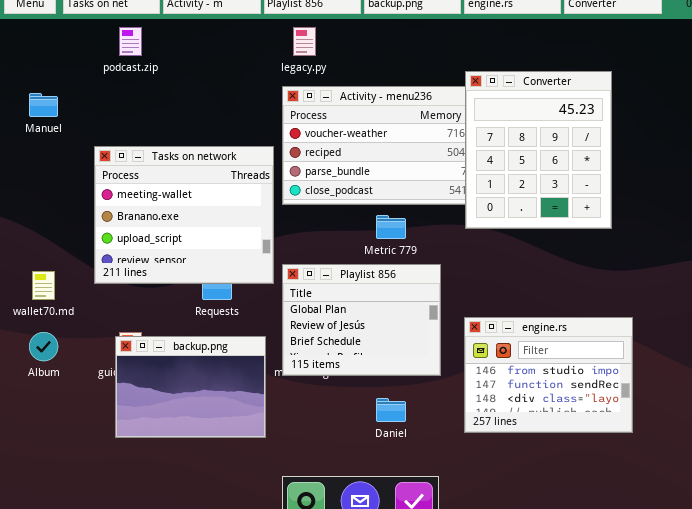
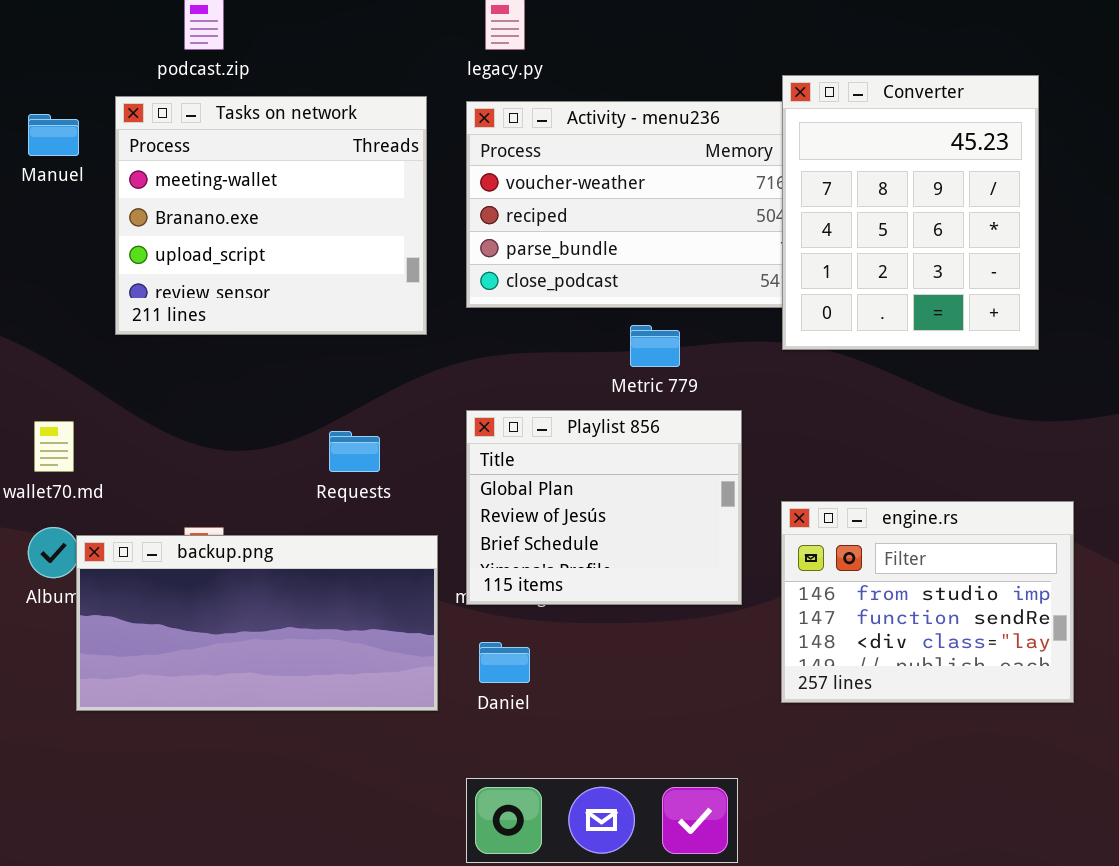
Tasks on network: [94,146,274,284] -> [115,96,427,335], moved
backup.png: [115,336,266,438] -> [76,535,438,711], resized
Daniel: [376,398,406,422] -> [479,642,530,683], moved

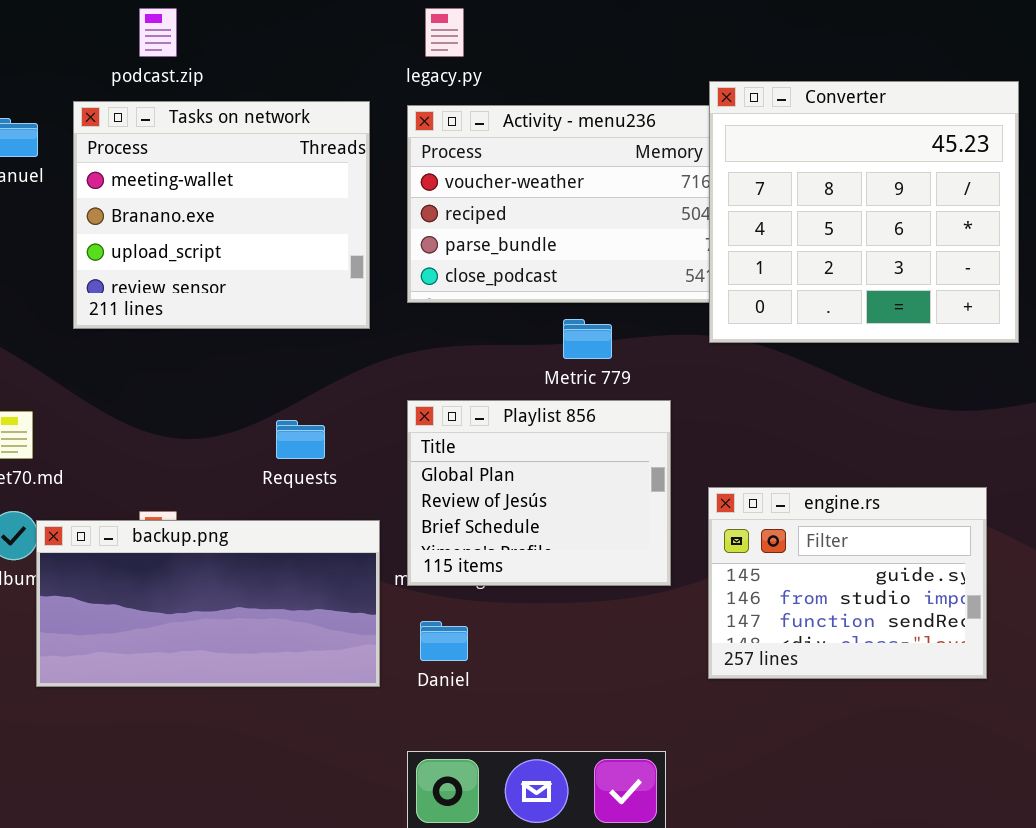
Converter: [782,75,1039,350] -> [709,81,1019,343], resized
engine.rs: [781,501,1074,703] -> [708,487,987,679], scrolled up 1 row

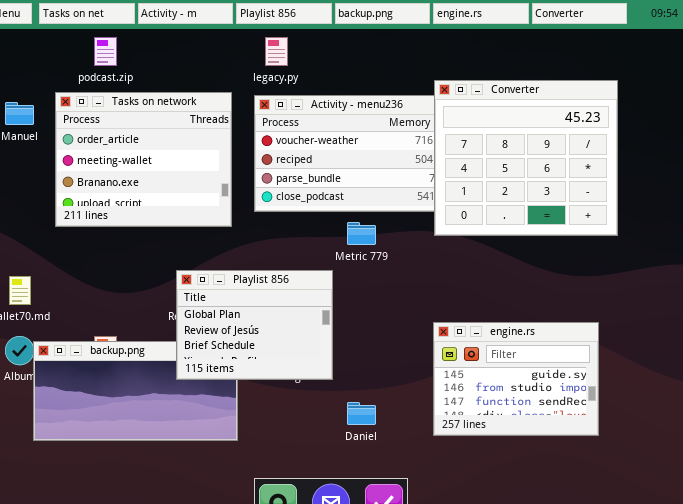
Tasks on network: [73,101,370,329] -> [55,92,232,227], scrolled up 1 row
Playlist 856: [407,400,671,586] -> [176,270,333,380], moved
Daniel: [420,621,468,661] -> [347,402,376,425], moved

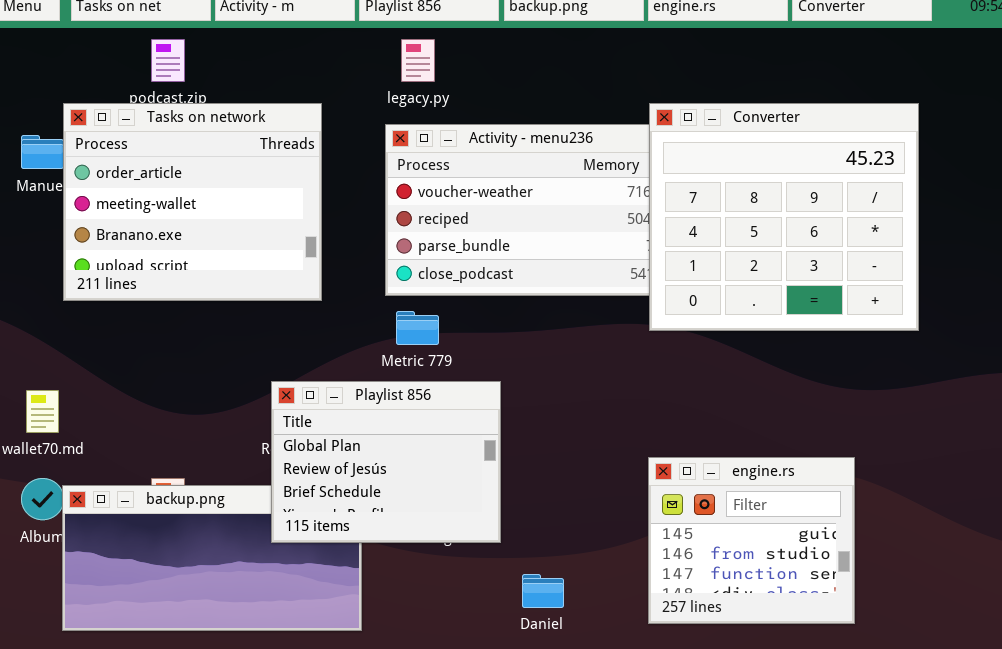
Tasks on network: [55,92,232,227] -> [63,103,322,301], moved
Metric 779: [347,222,376,245] -> [396,311,439,345], moved
engine.rs: [433,322,599,436] -> [648,457,855,624], resized

